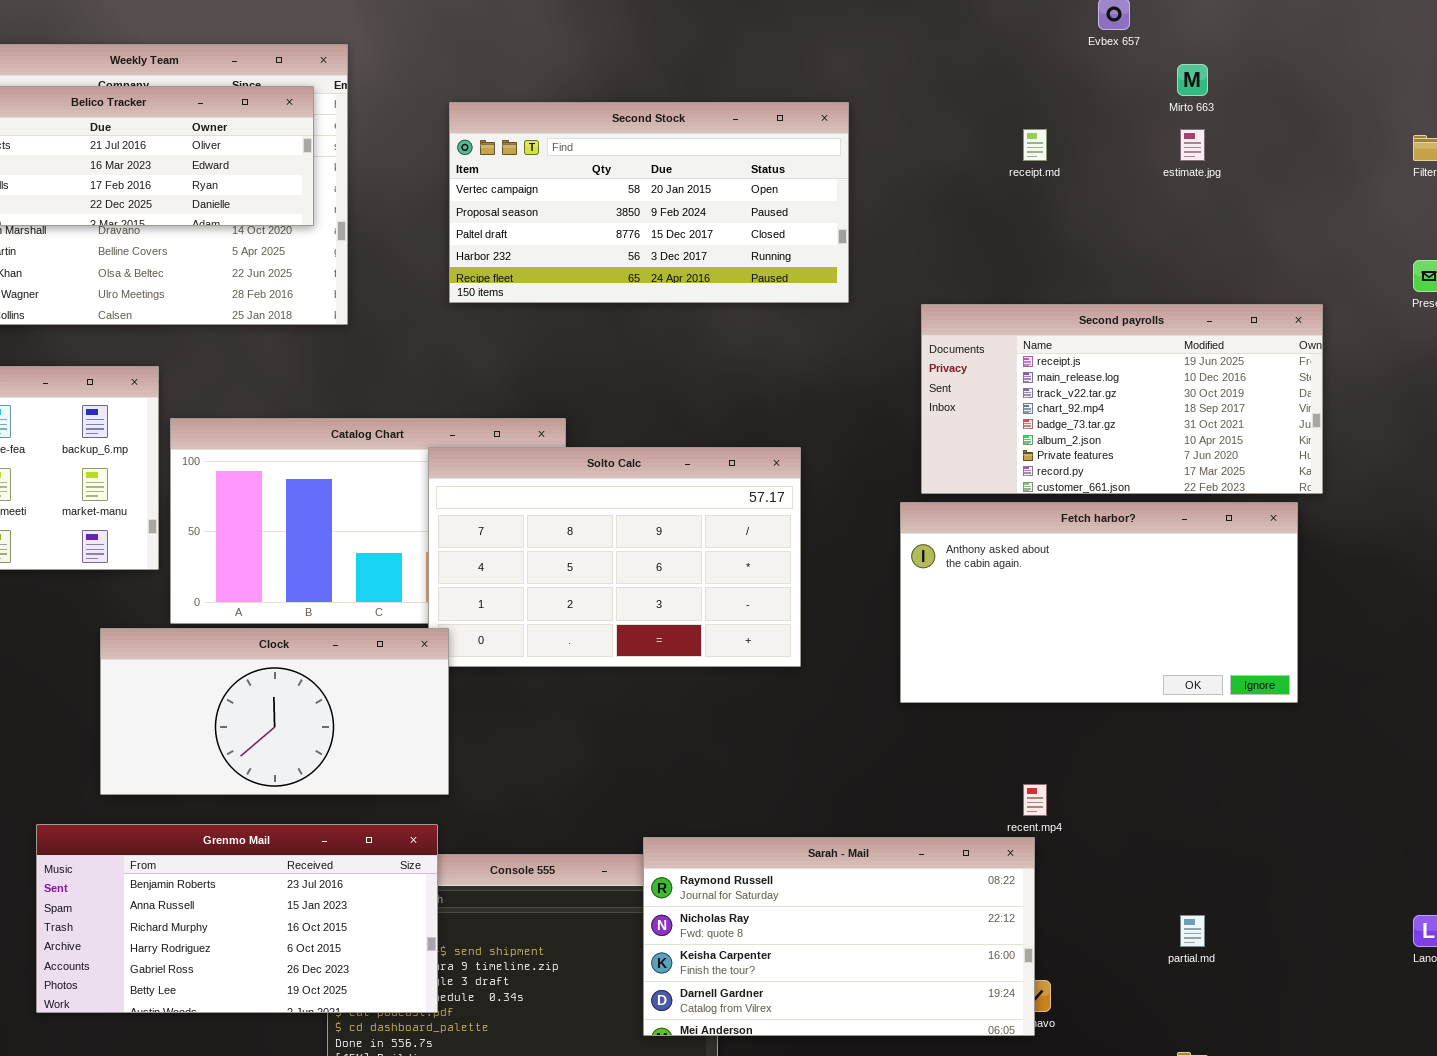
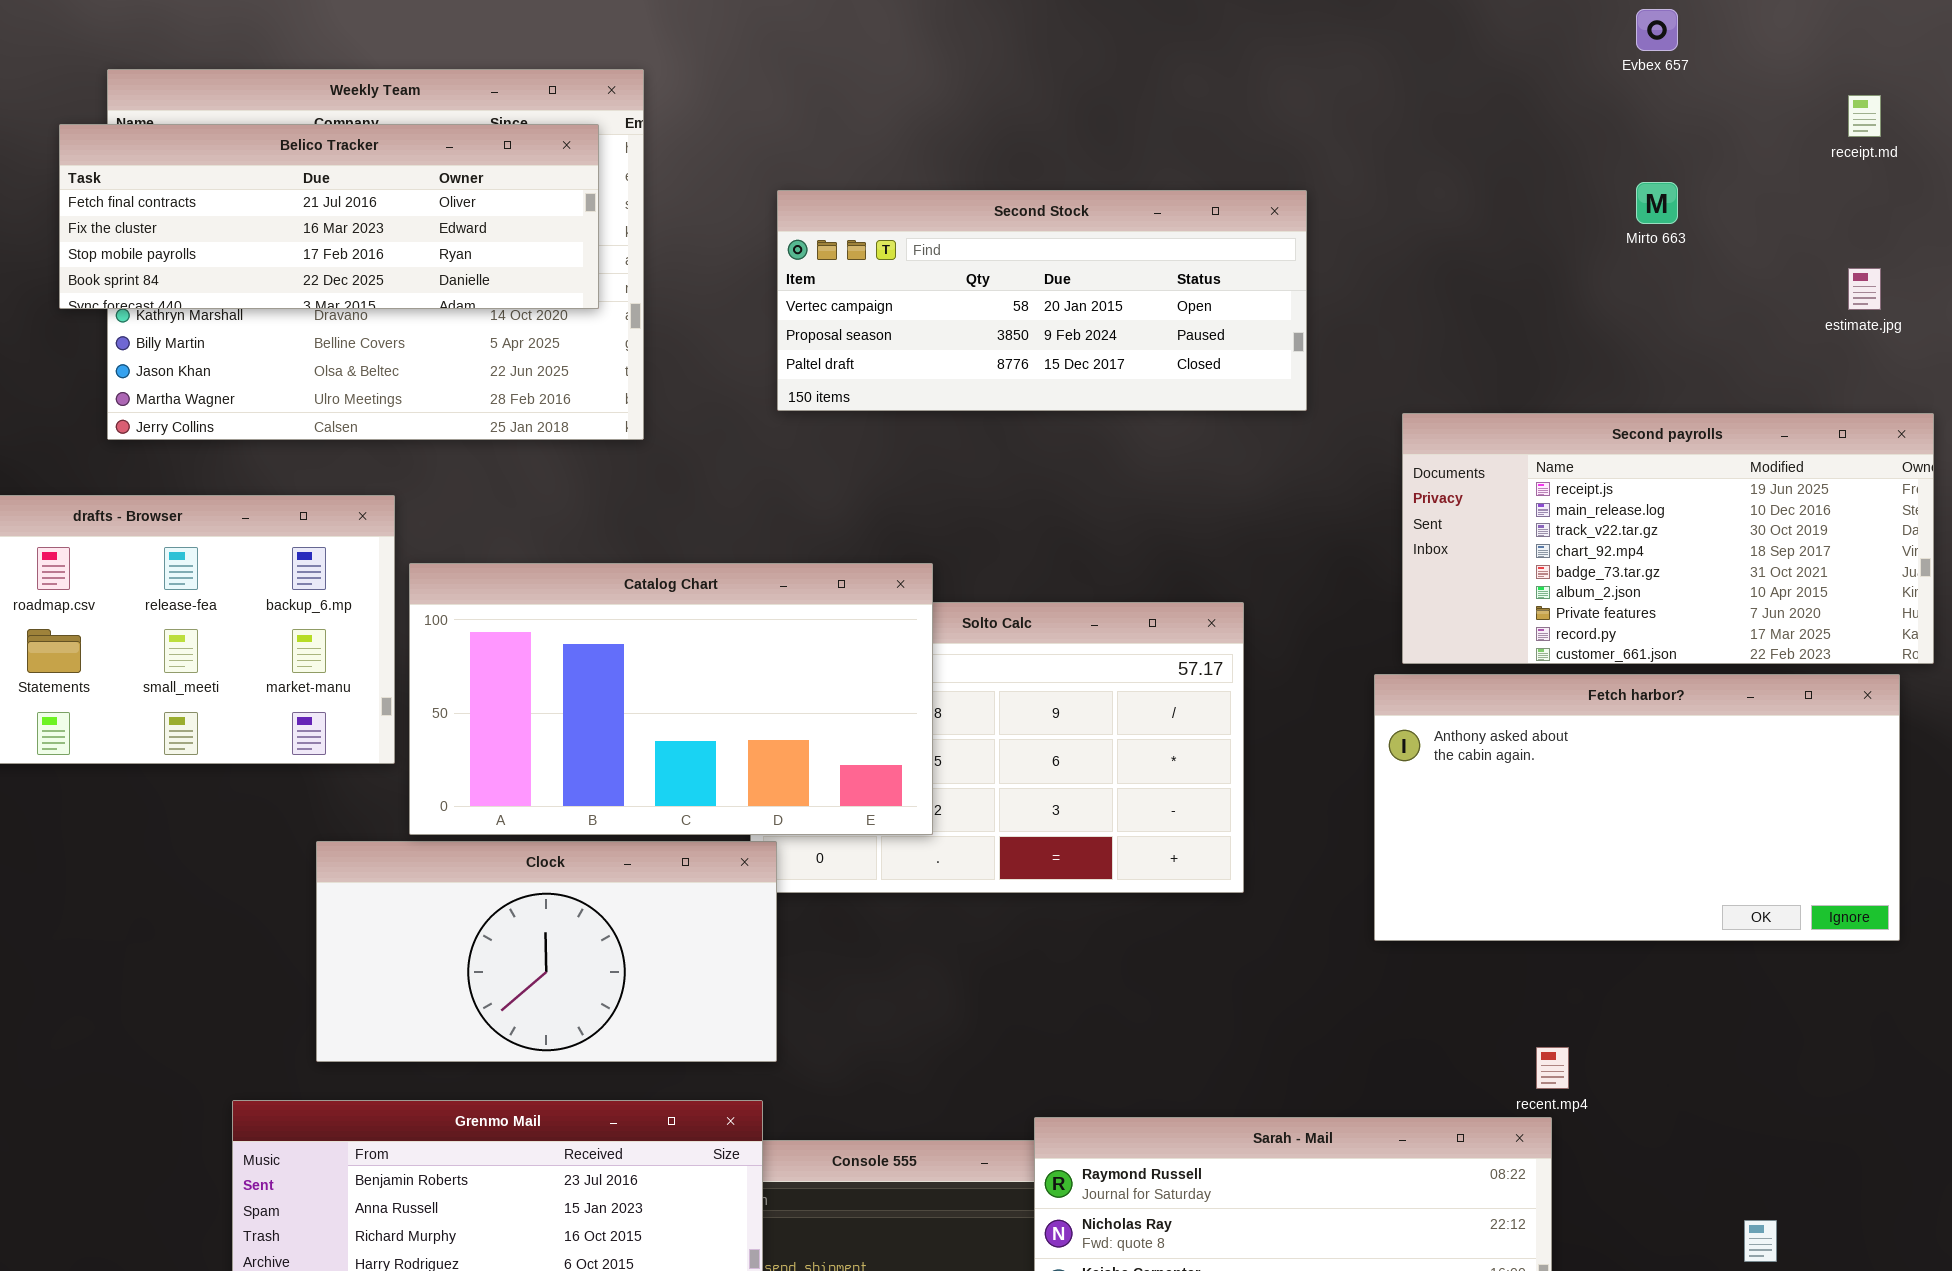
Mirto 663: [1177,64,1208,96] -> [1636,182,1678,224], moved
Second Stock: [449,102,849,303] -> [777,190,1307,411], resized
receipt.md: [1023,129,1047,161] -> [1848,95,1881,137], moved
estimate.jpg: [1180,129,1205,161] -> [1848,268,1881,310], moved
Catalog Chart: [170,418,566,624] -> [409,563,933,835], raised

